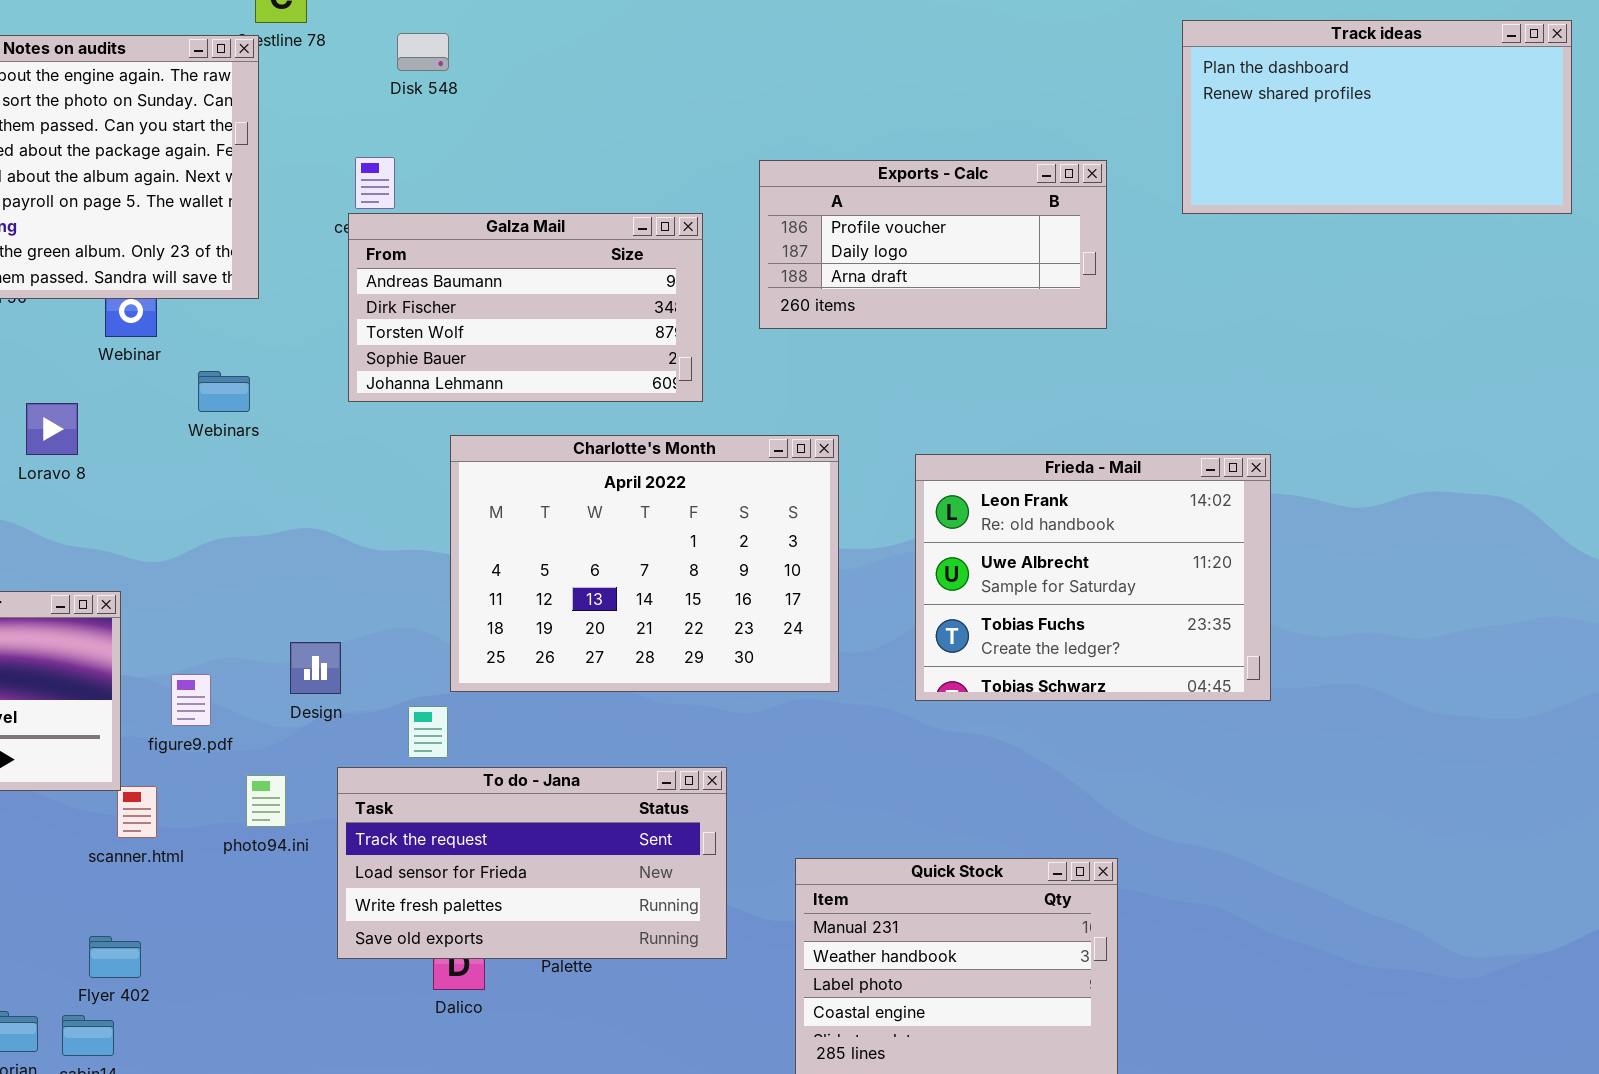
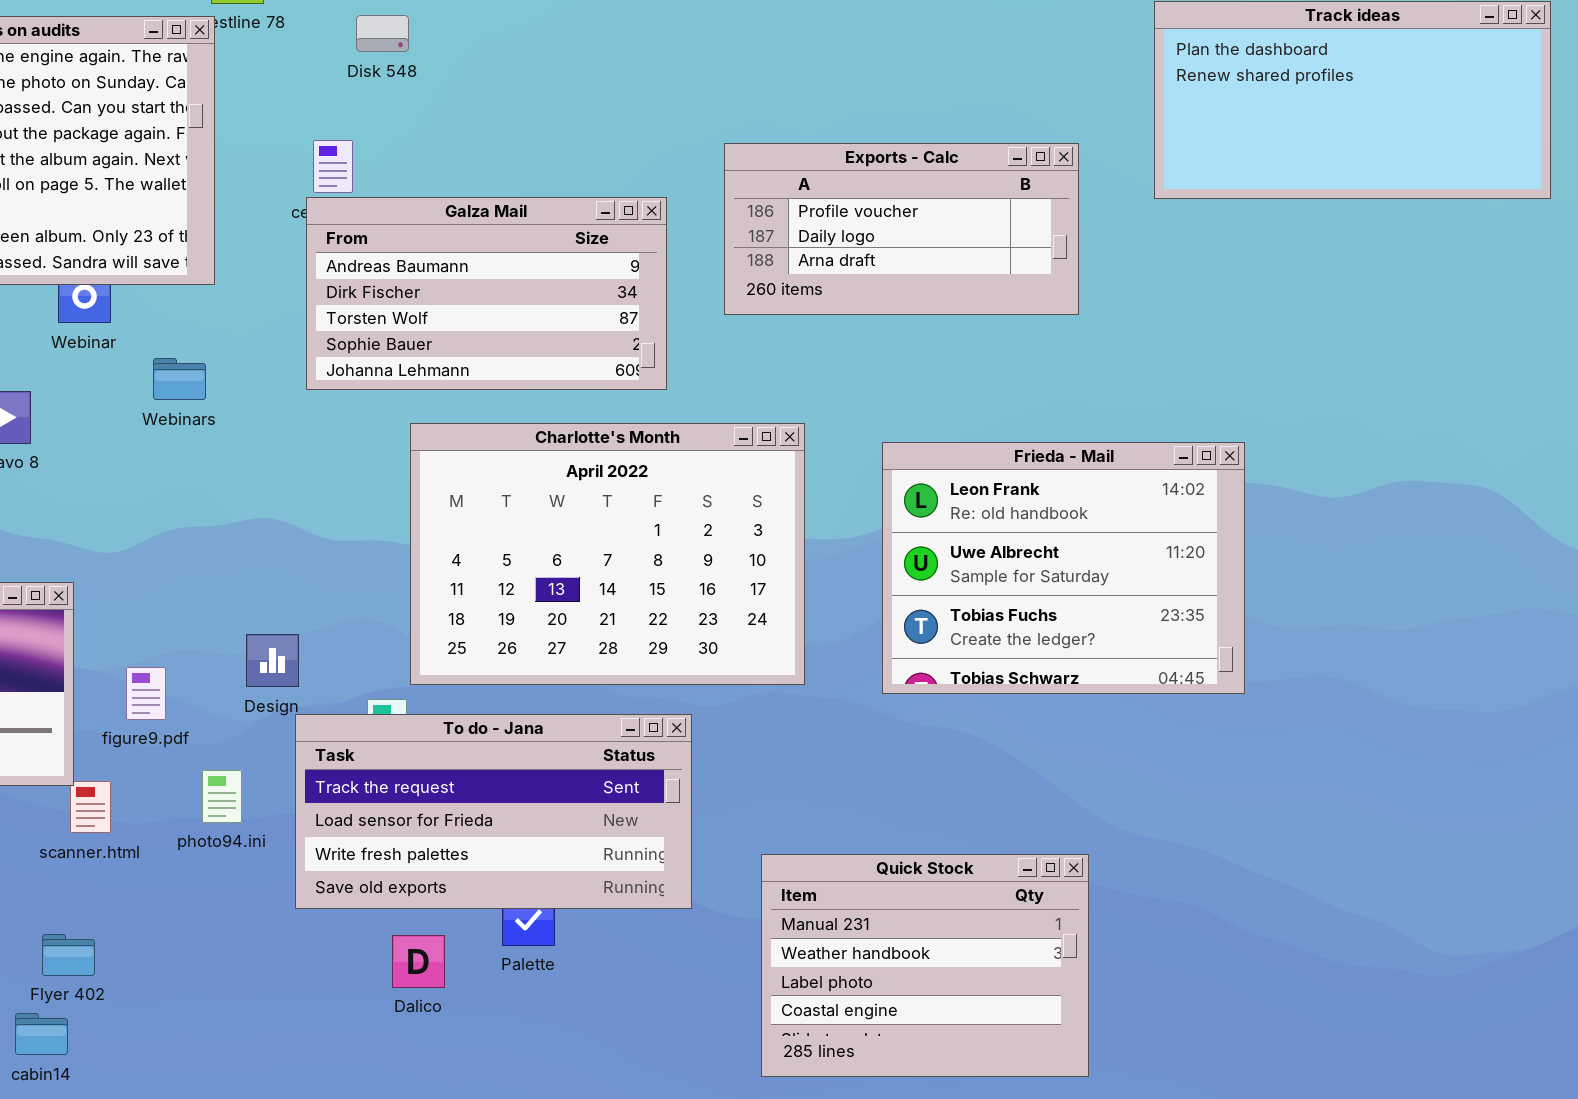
To do - Jana: [337,767,727,959] -> [295,714,692,909], moved

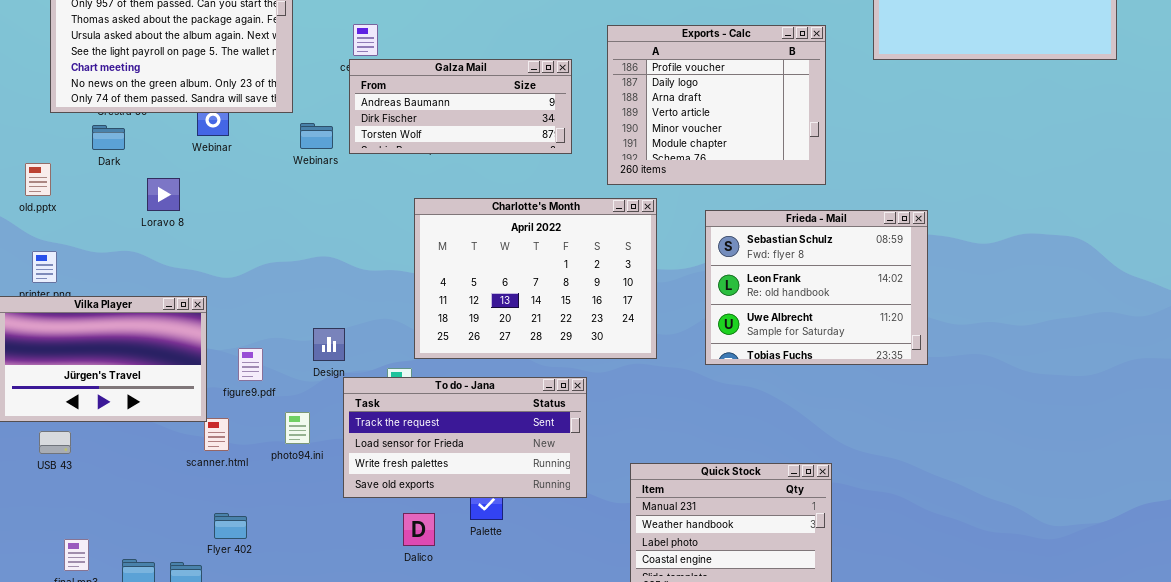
Exports - Calc: [724,143,1079,315] -> [607,25,826,185], resized
Galza Mail: [306,197,667,390] -> [349,59,572,154], resized
Webinars: [153,358,206,400] -> [300,123,333,149], moved
Frieda - Mail: [882,442,1245,694] -> [705,210,928,365], scrolled up 1 row
Flyer 402: [42,934,95,976] -> [214,513,247,539], moved

